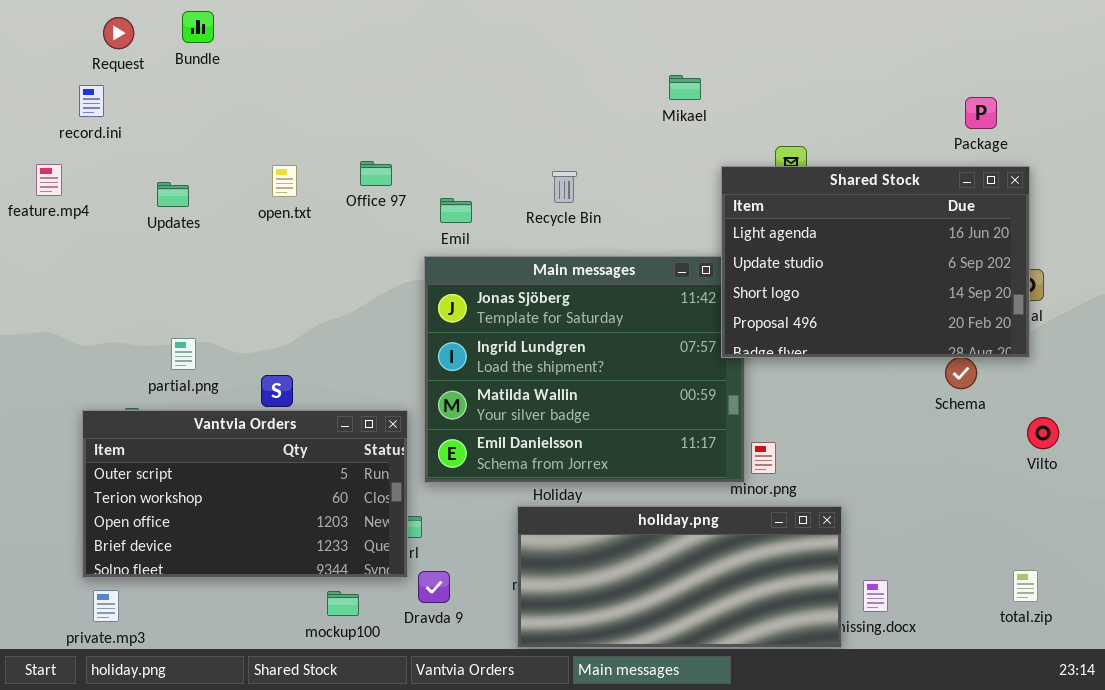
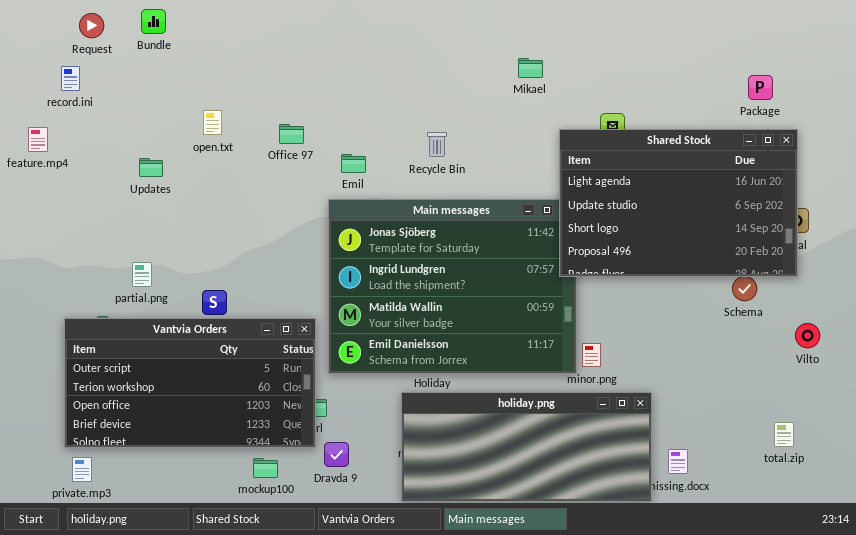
open.txt: [272,165,297,197] -> [203,110,222,135], moved
Updates: [157,182,189,207] -> [139,158,163,177], moved
total.zip: [1013,570,1038,602] -> [774,422,794,447], moved

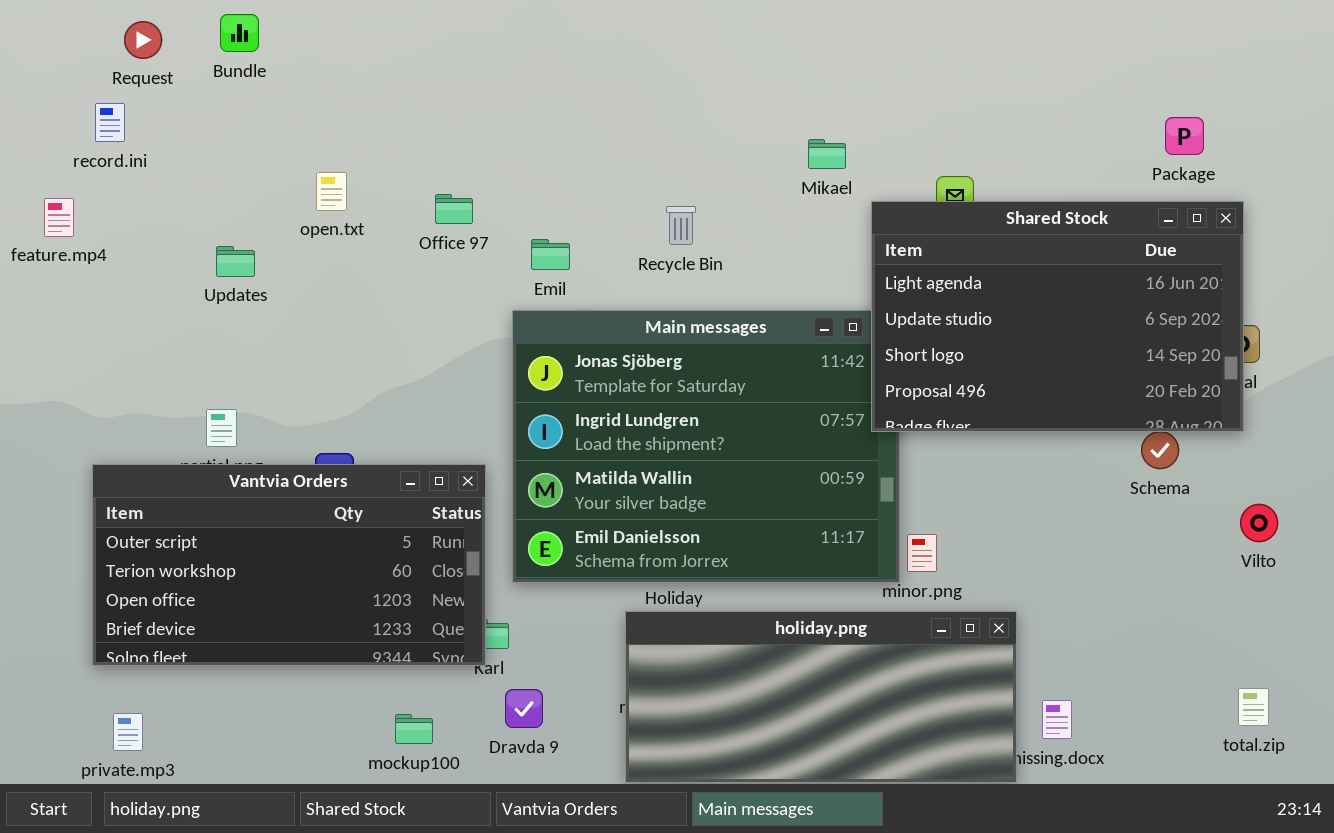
Mikael: [518,58,543,78] -> [808,139,846,169], moved
Vantvia Orders: [64,318,316,448] -> [92,464,486,666], moved
total.zip: [774,422,794,447] -> [1238,688,1269,726], moved

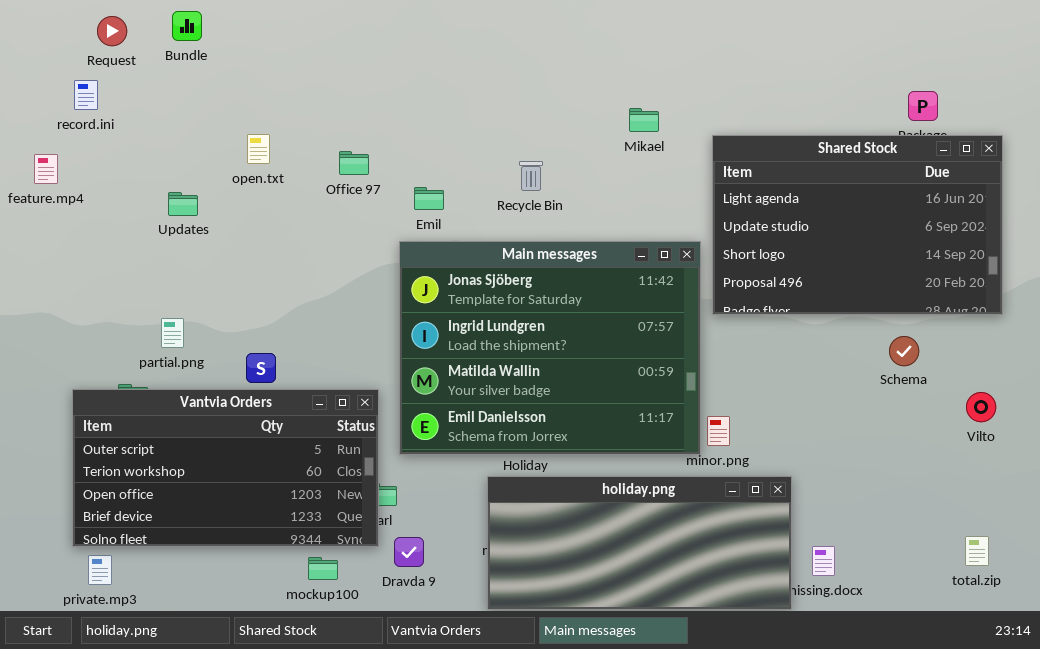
Shared Stock: [871,201,1244,432] -> [712,135,1003,315], moved
Vantvia Orders: [92,464,486,666] -> [72,389,379,547], moved

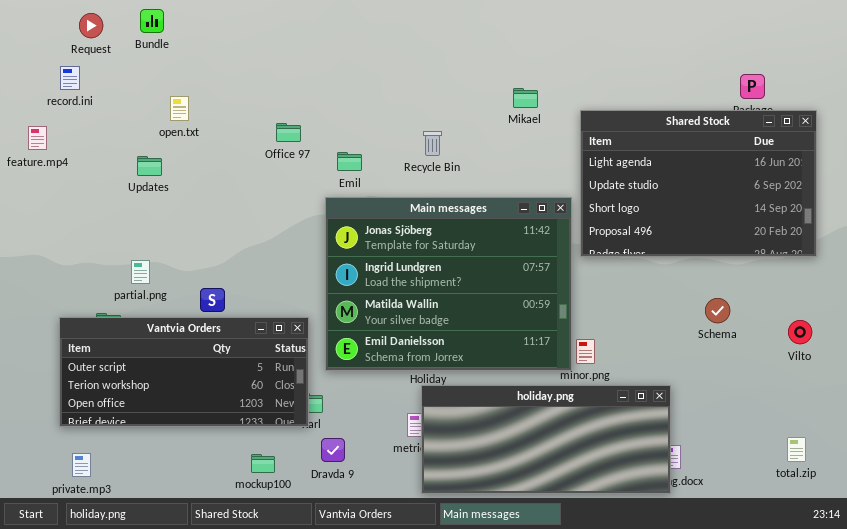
open.txt: [247,134,270,164] -> [170,96,189,121], moved
Schema: [889,336,919,366] -> [705,298,730,323], moved
Vantvia Orders: [72,389,379,547] -> [59,317,309,427], resized
holiday.png: [487,476,792,610] -> [421,385,671,494], moved

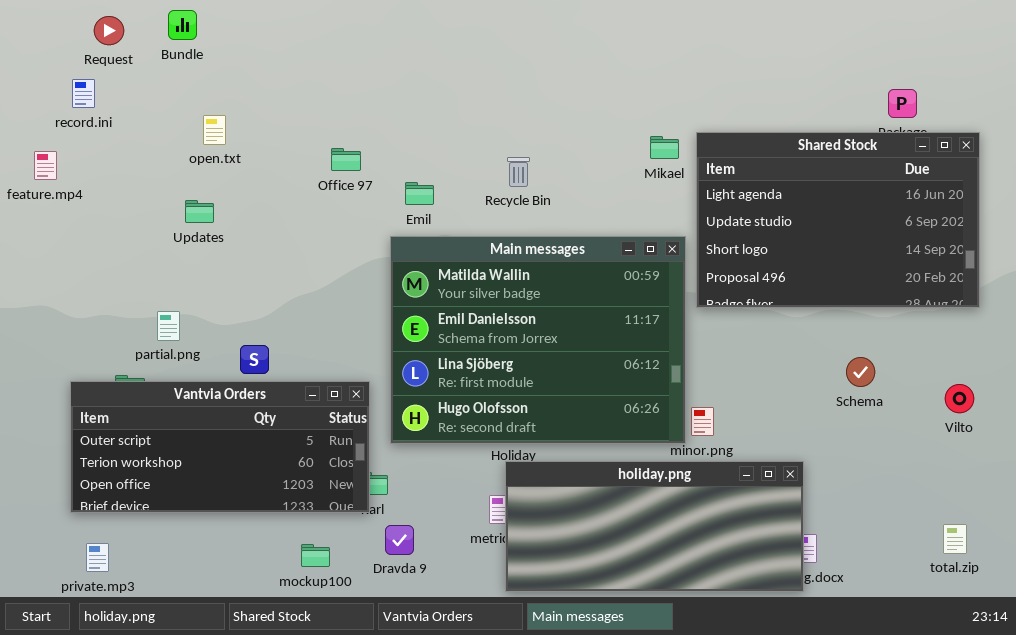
Mikael: [513,88,538,108] -> [650,136,679,159], moved
Updates: [137,156,162,176] -> [185,200,214,223], moved
Main messages: [325,197,572,371] -> [390,236,686,444], scrolled down 2 rows

